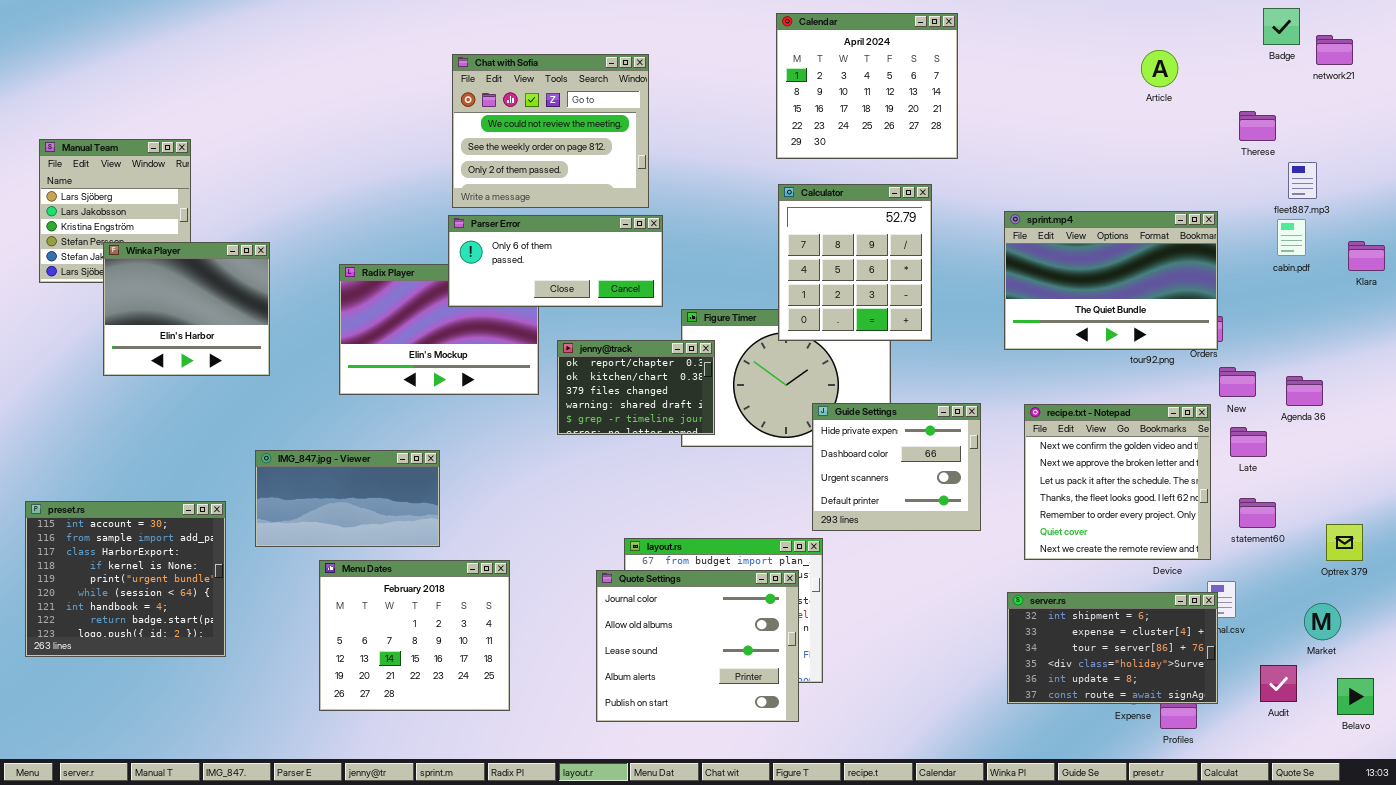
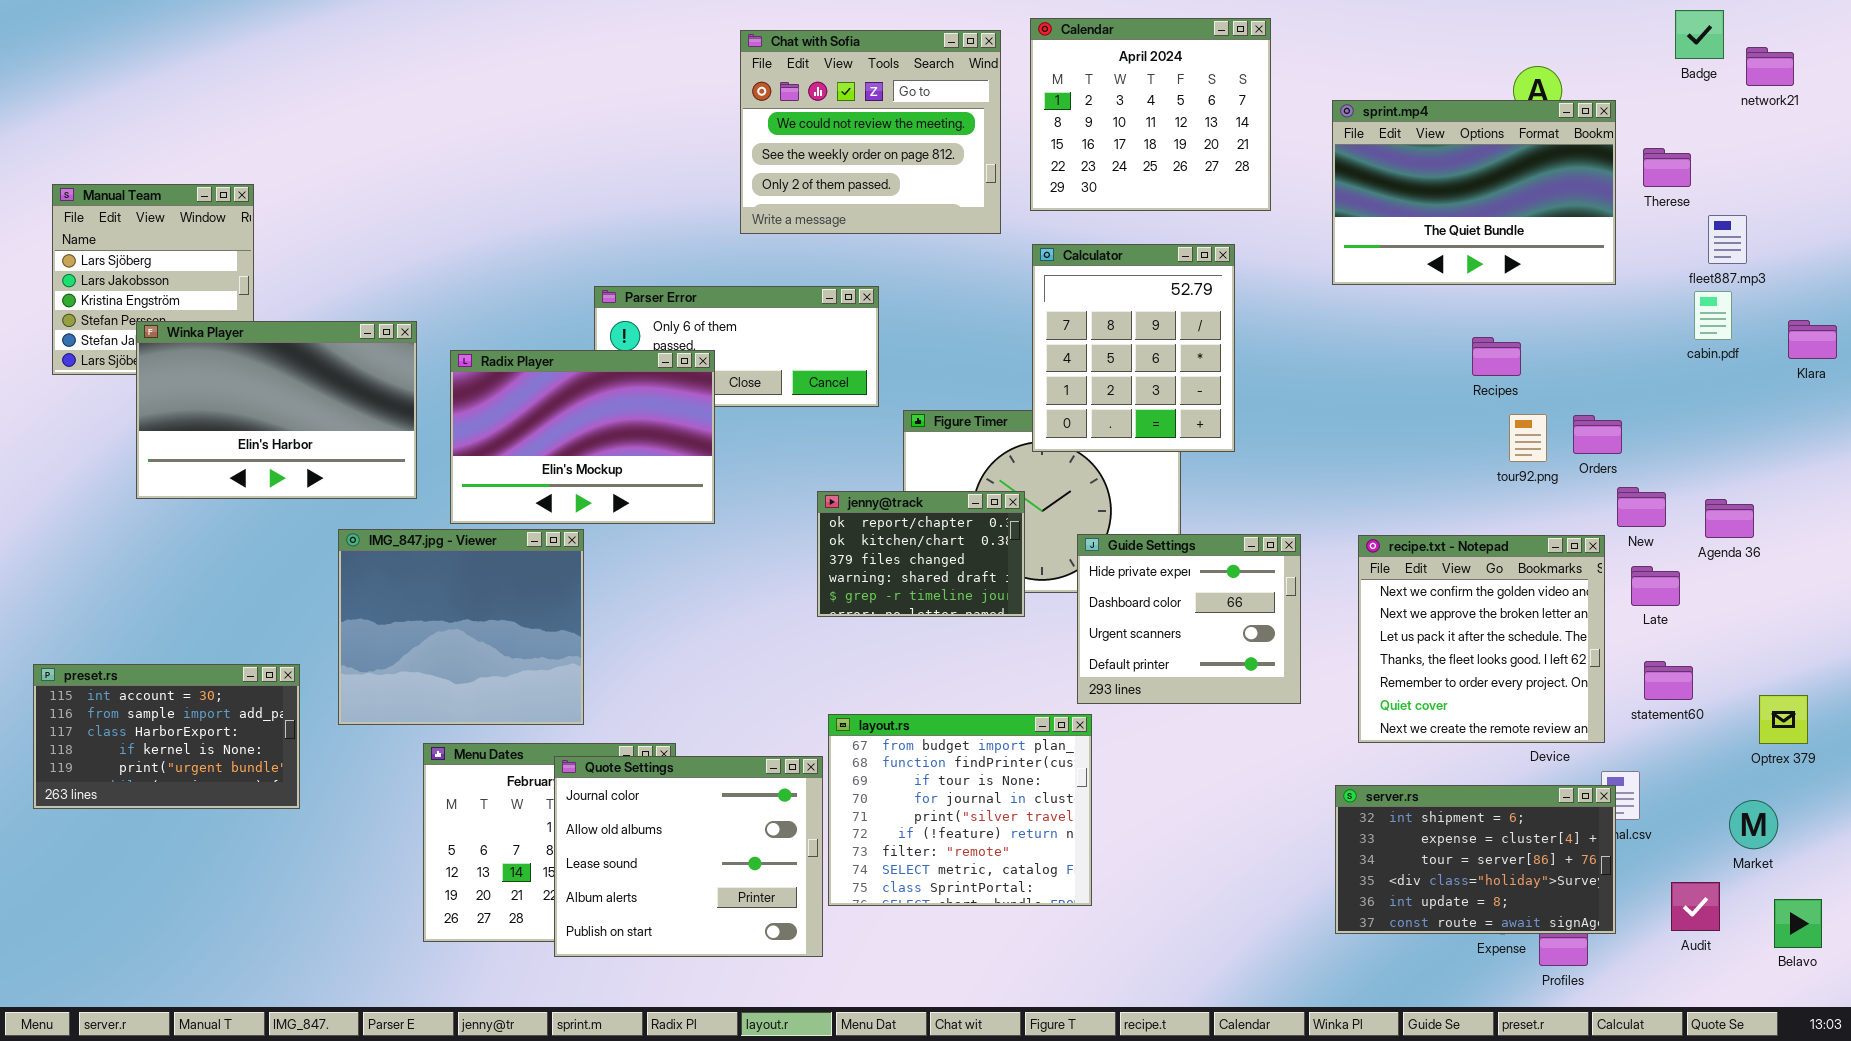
Chat with Sofia: [452,54,649,208] -> [740,30,1001,234], moved
sprint.mp4: [1004,211,1218,350] -> [1332,100,1616,285], moved
Winka Player: [103,242,270,376] -> [136,321,417,499], resized
Radix Player: [339,264,539,395] -> [450,350,715,524], raised
jenny@track: [557,340,715,435] -> [817,491,1025,617], moved
IMG_847.jpg - Viewer: [255,450,440,547] -> [338,529,584,725], resized
preset.rs: [25,501,226,657] -> [33,664,300,809], resized
Quote Settings: [596,570,799,722] -> [554,756,823,957], moved

